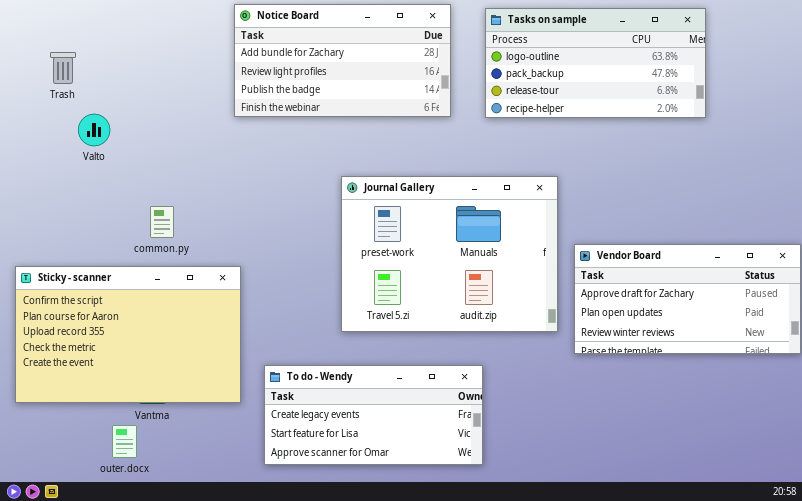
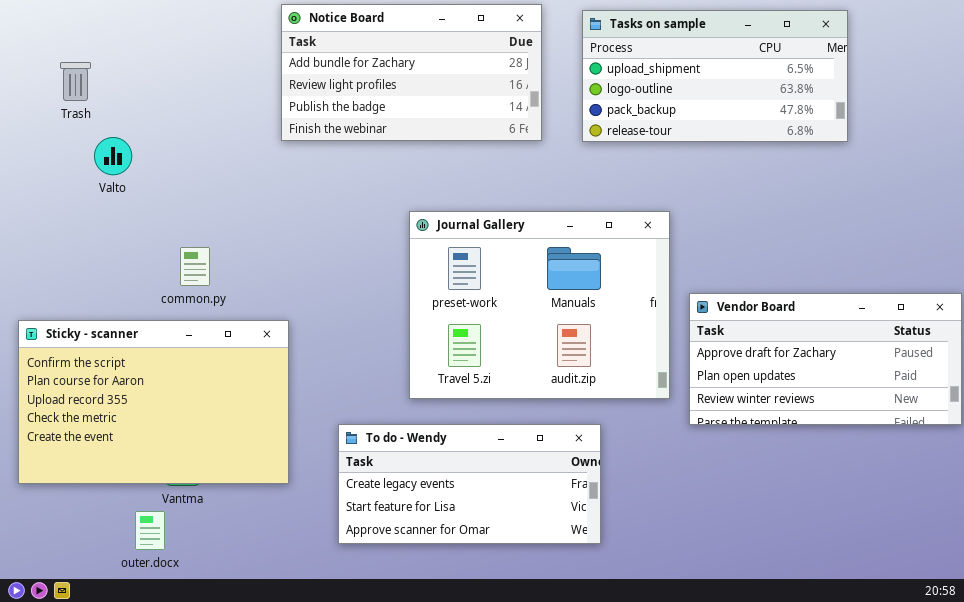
Tasks on sample: [485,8,706,118] -> [582,10,848,142], scrolled up 1 row
To do - Wendy: [264,365,483,465] -> [338,424,601,544], moved

